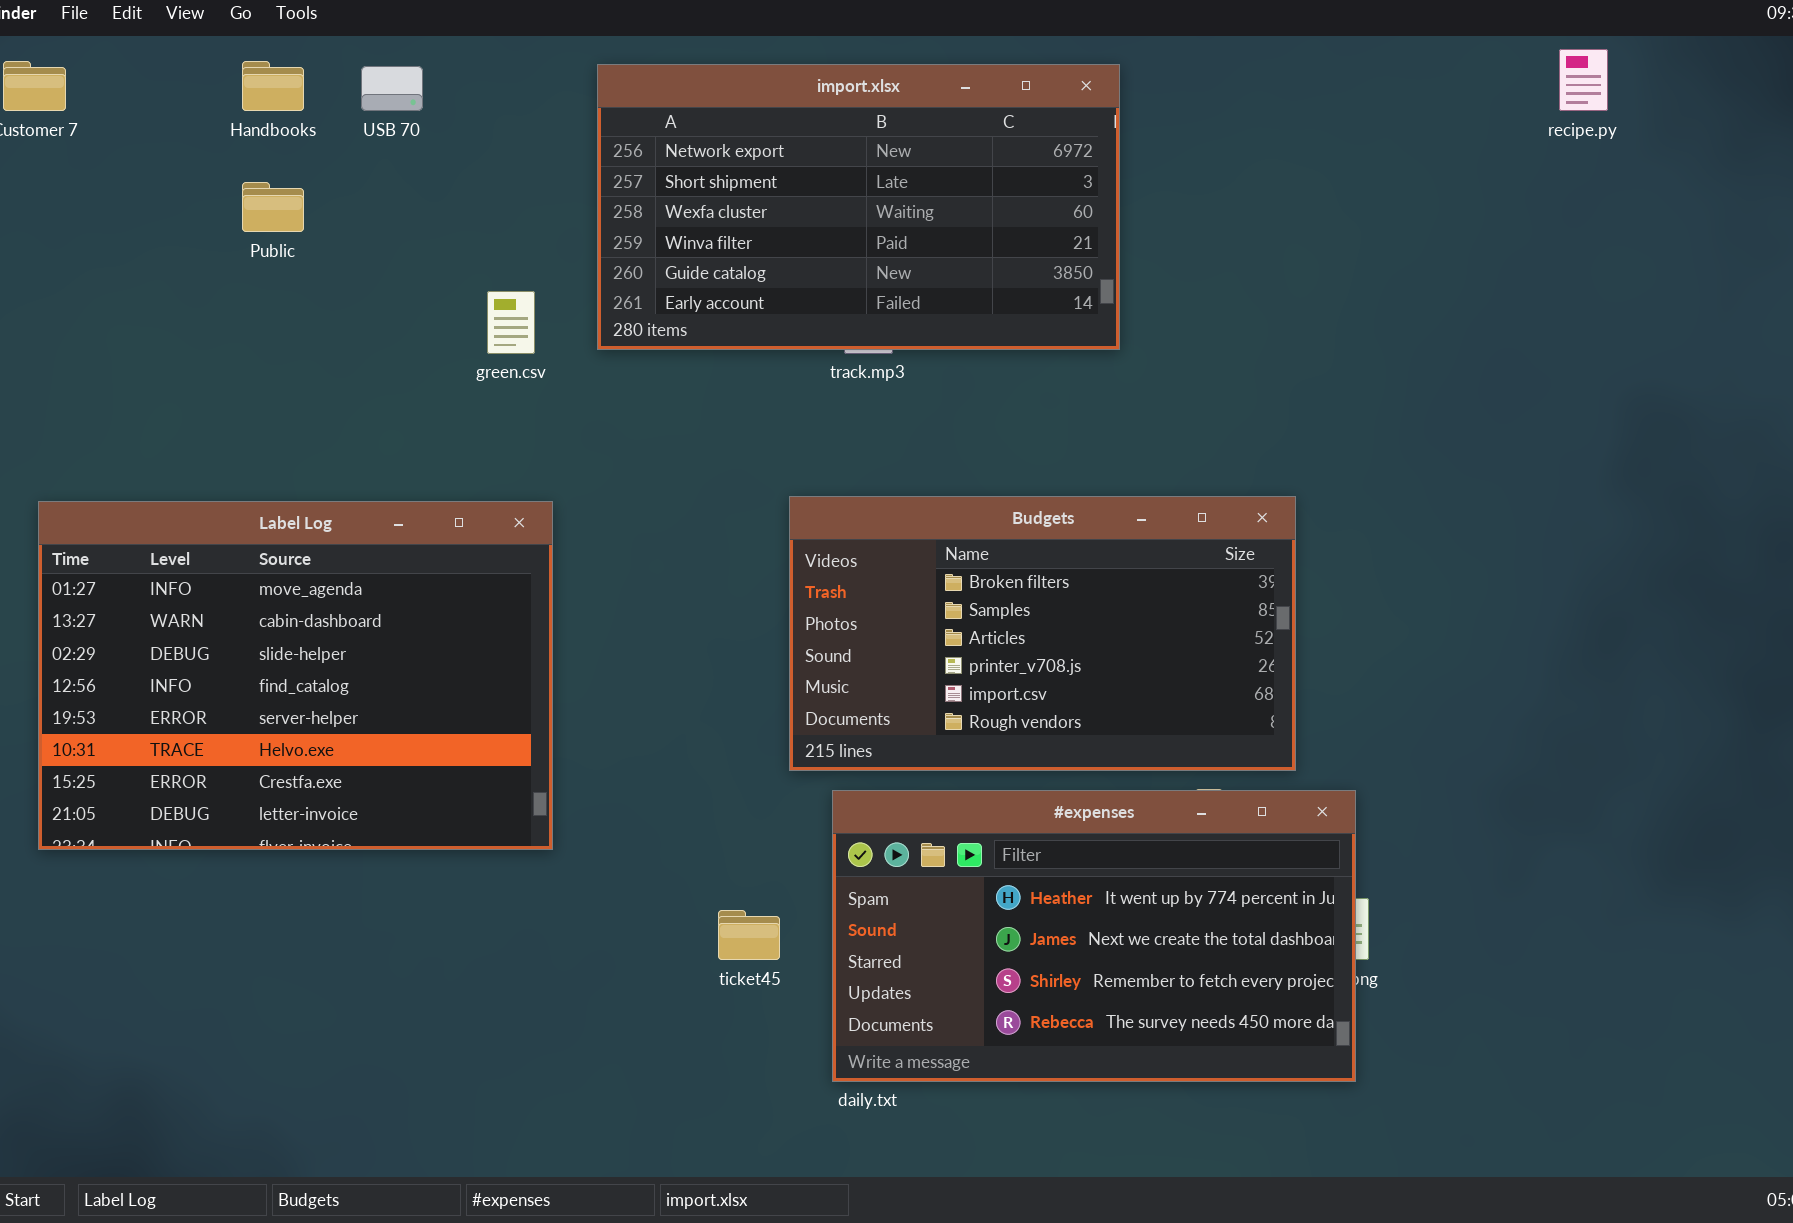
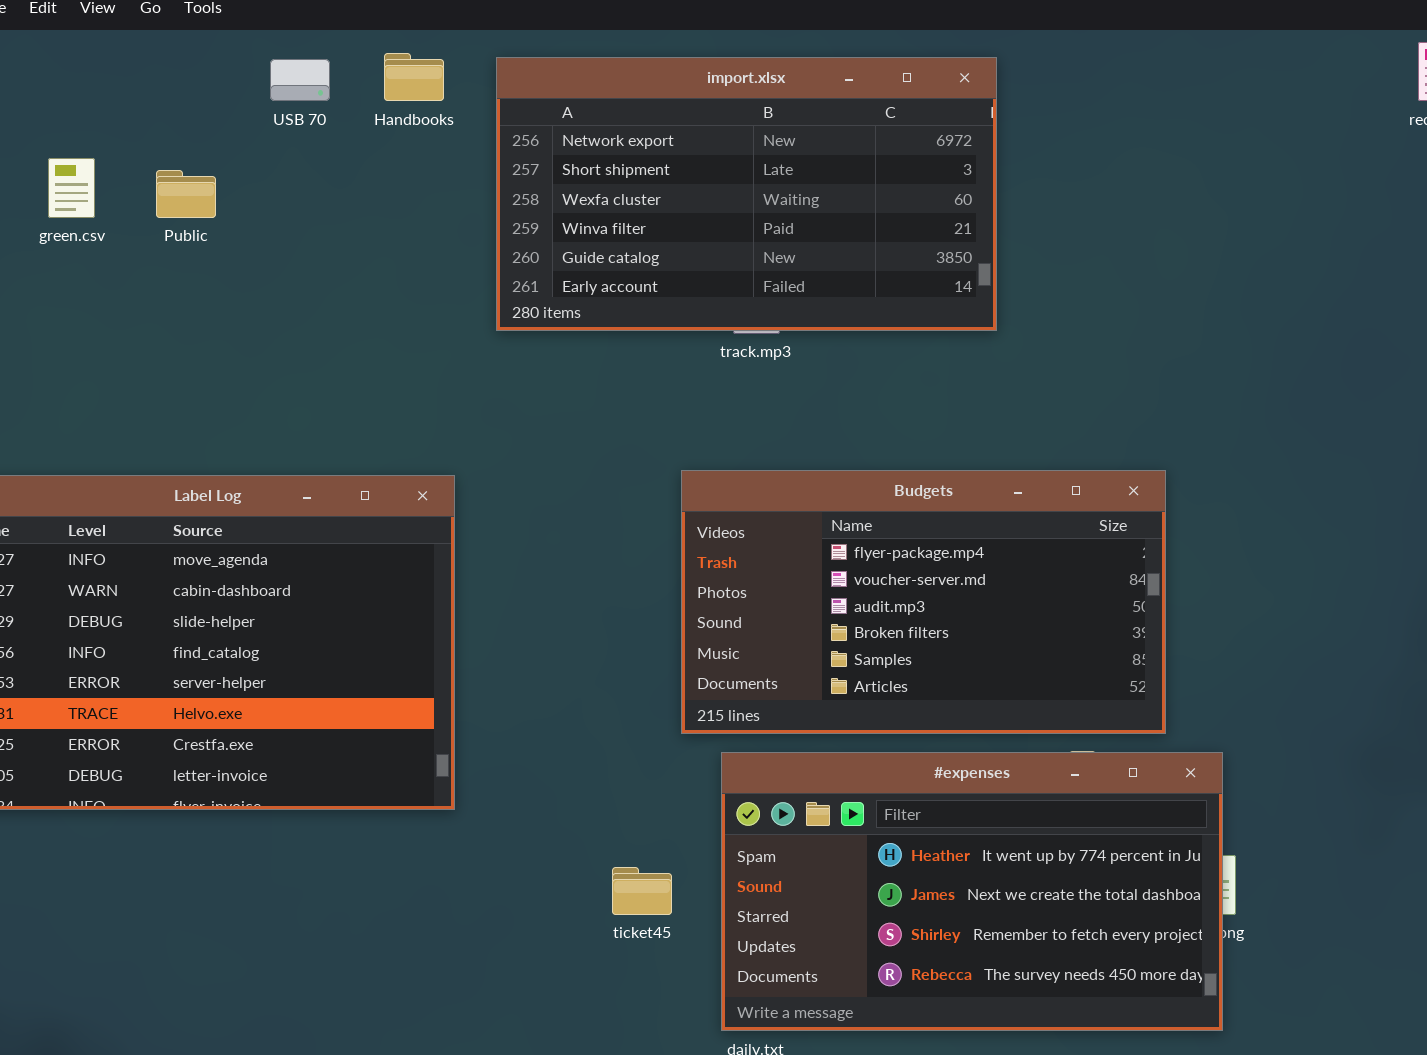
Handbooks: [242,61,304,111] -> [384,53,444,101], moved
green.csv: [487,291,535,354] -> [48,158,95,218], moved
Budgets: [789,496,1296,771] -> [681,470,1166,734], scrolled up 3 rows

